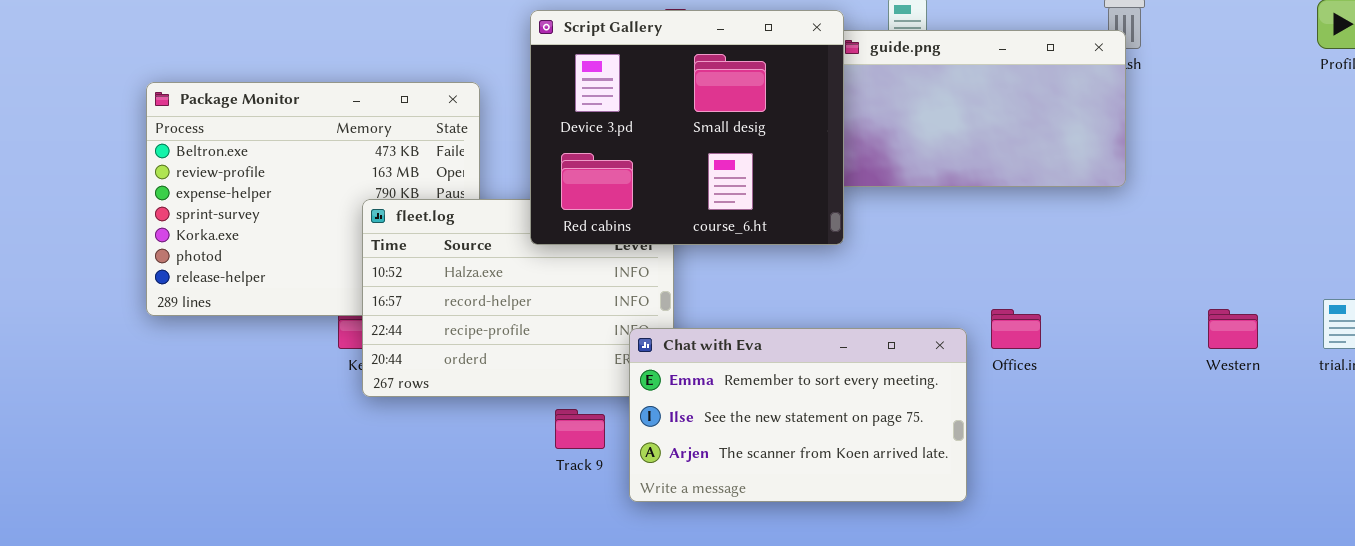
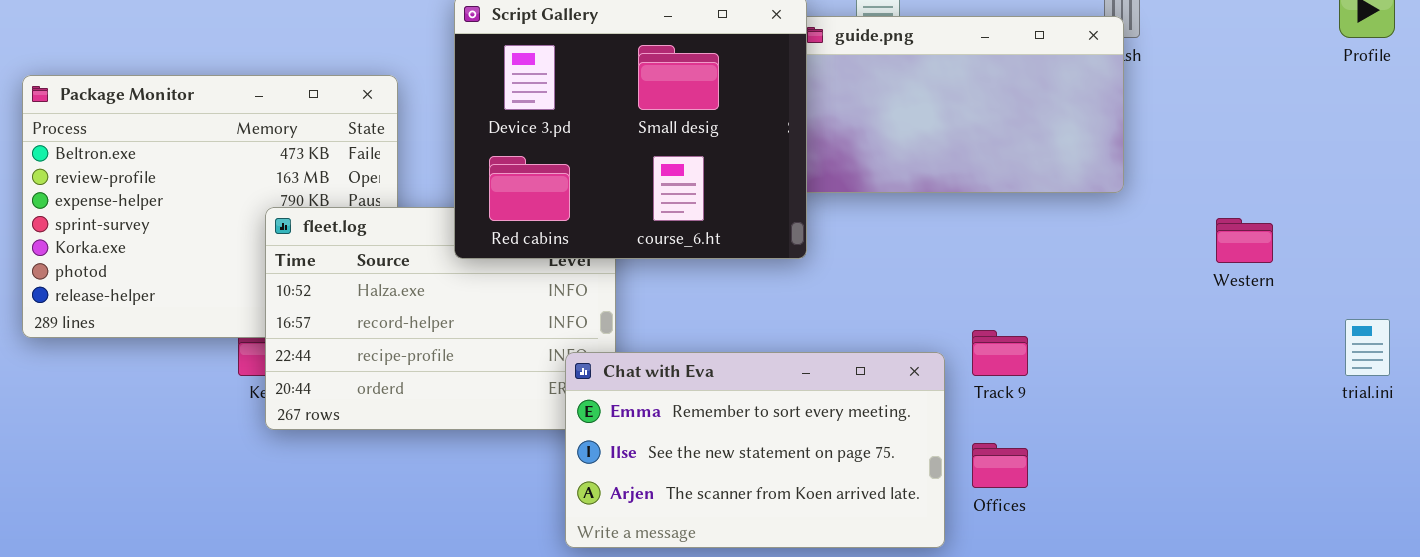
Offices: [991,309,1041,349] -> [972,443,1028,488], moved
Western: [1208,309,1258,349] -> [1216,218,1273,263], moved
Track 9: [555,409,605,449] -> [972,330,1028,376], moved

